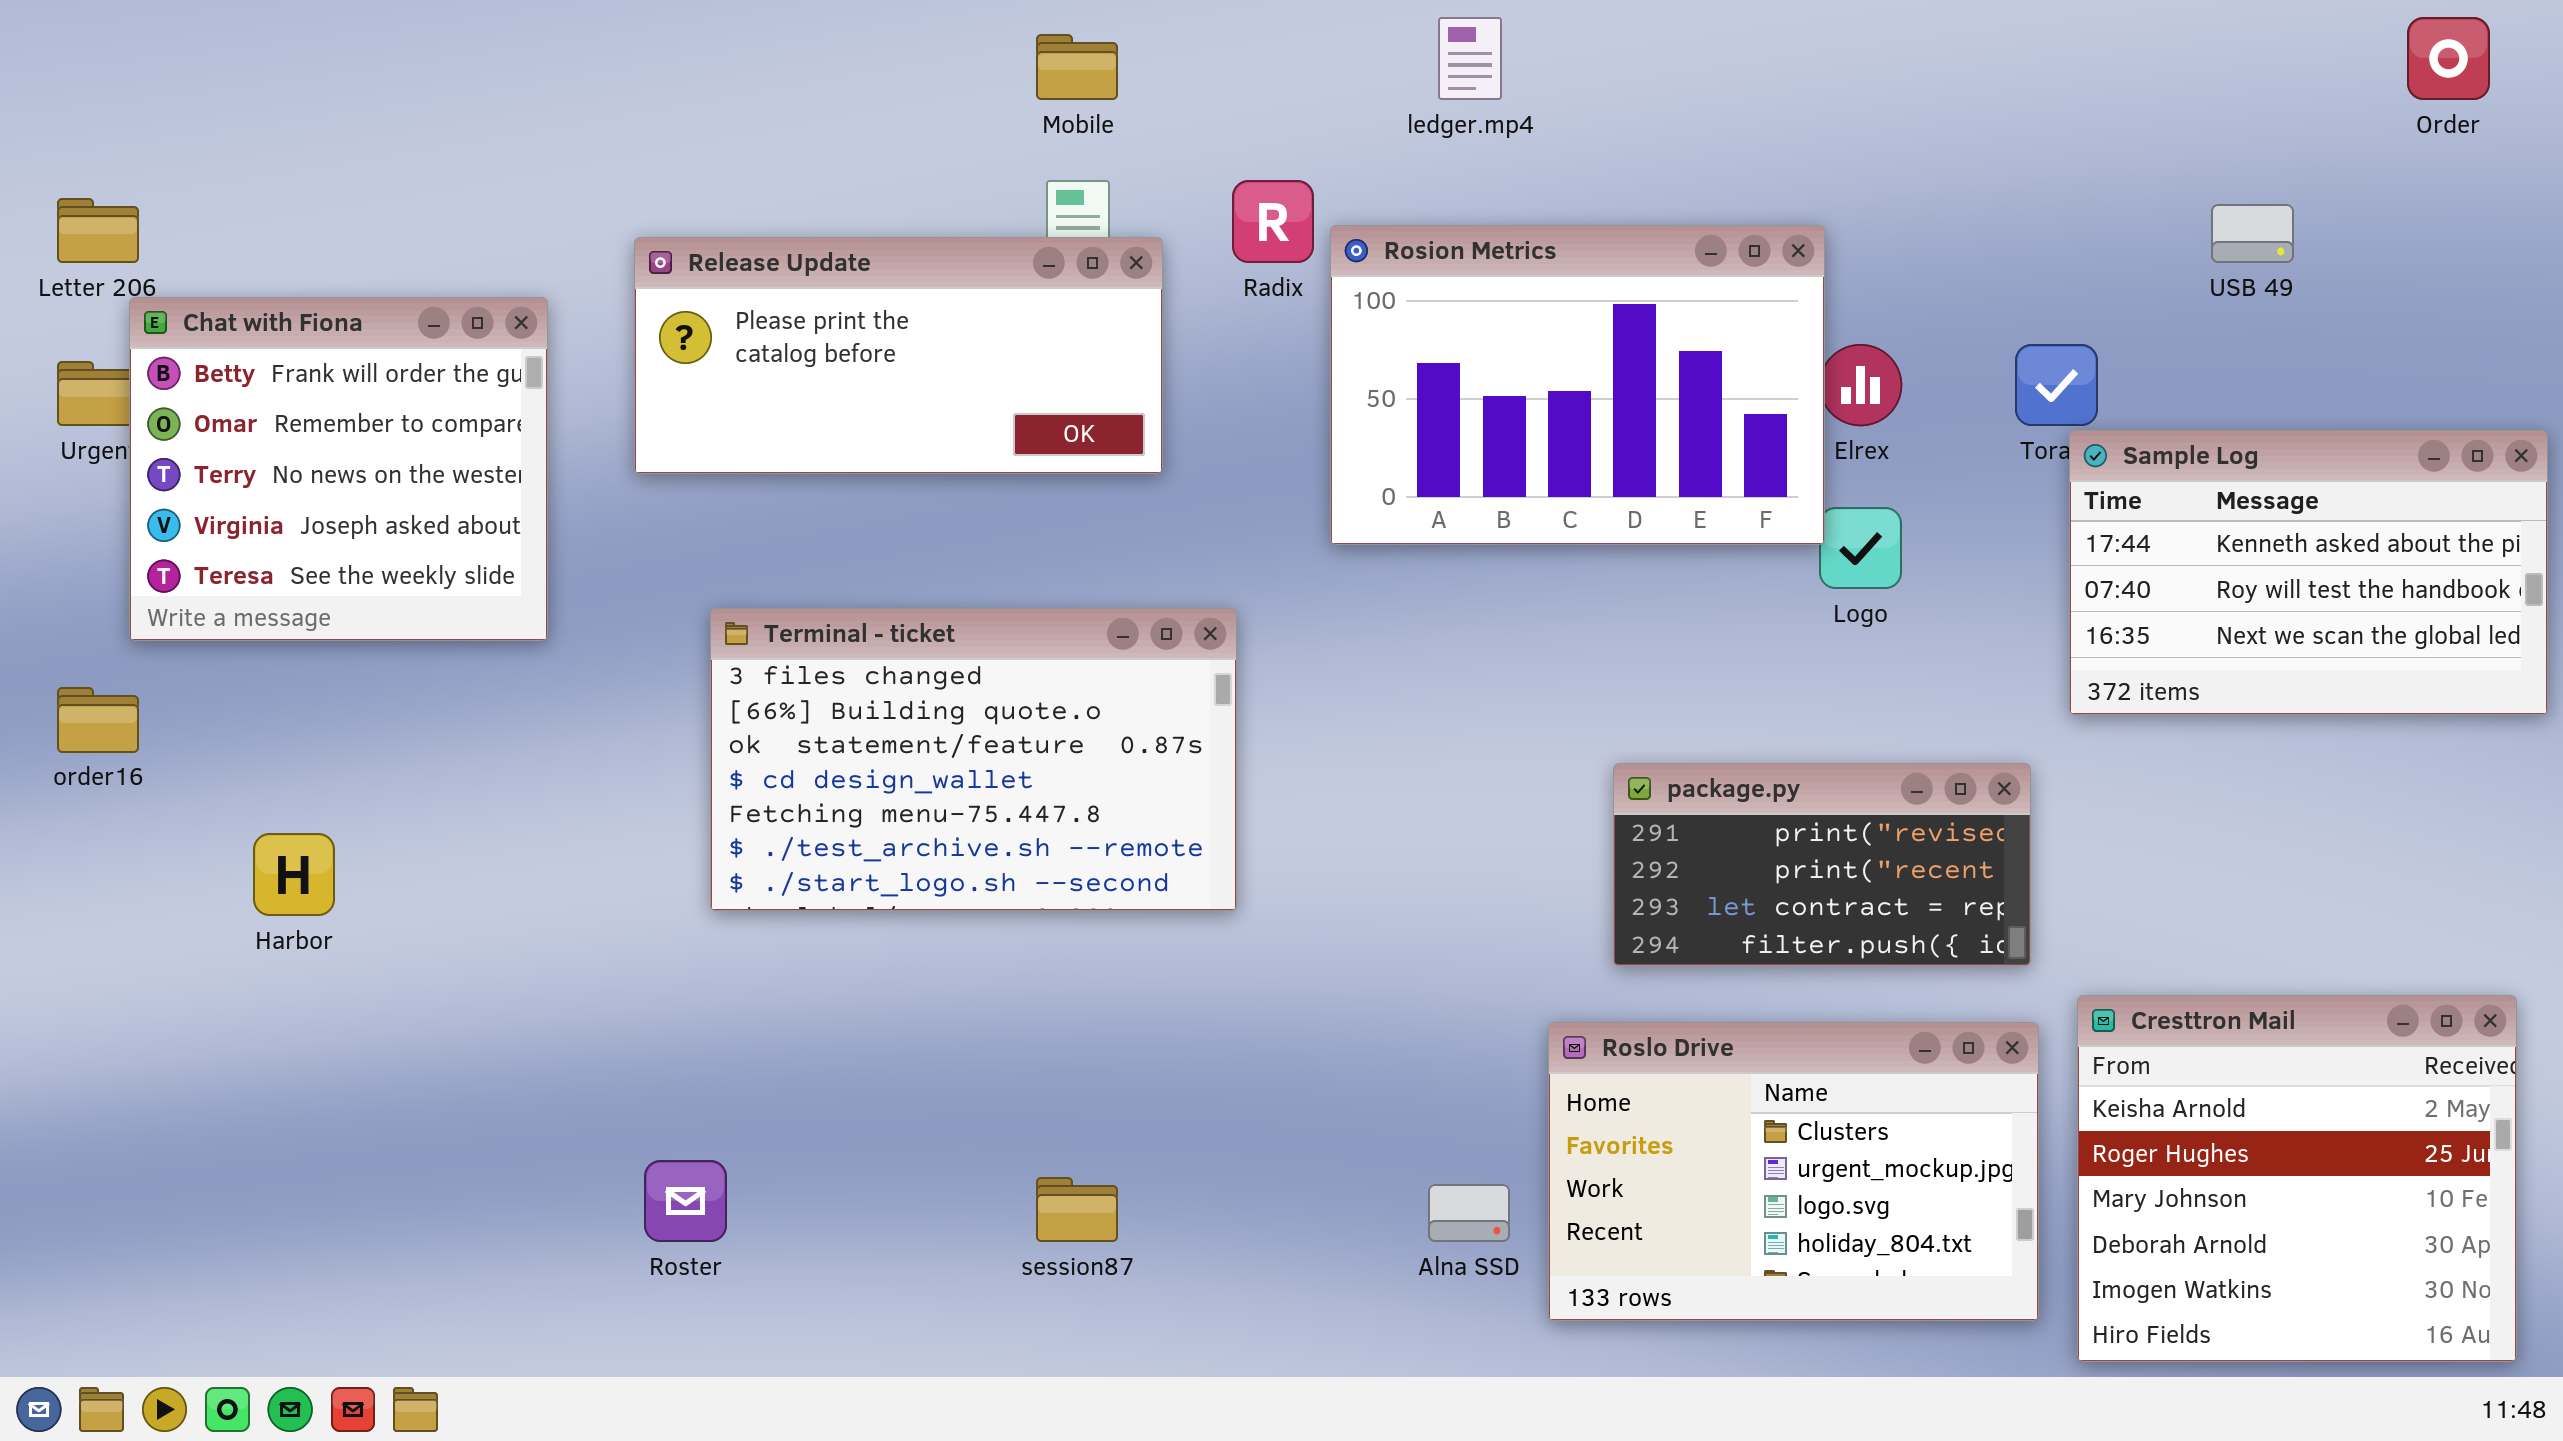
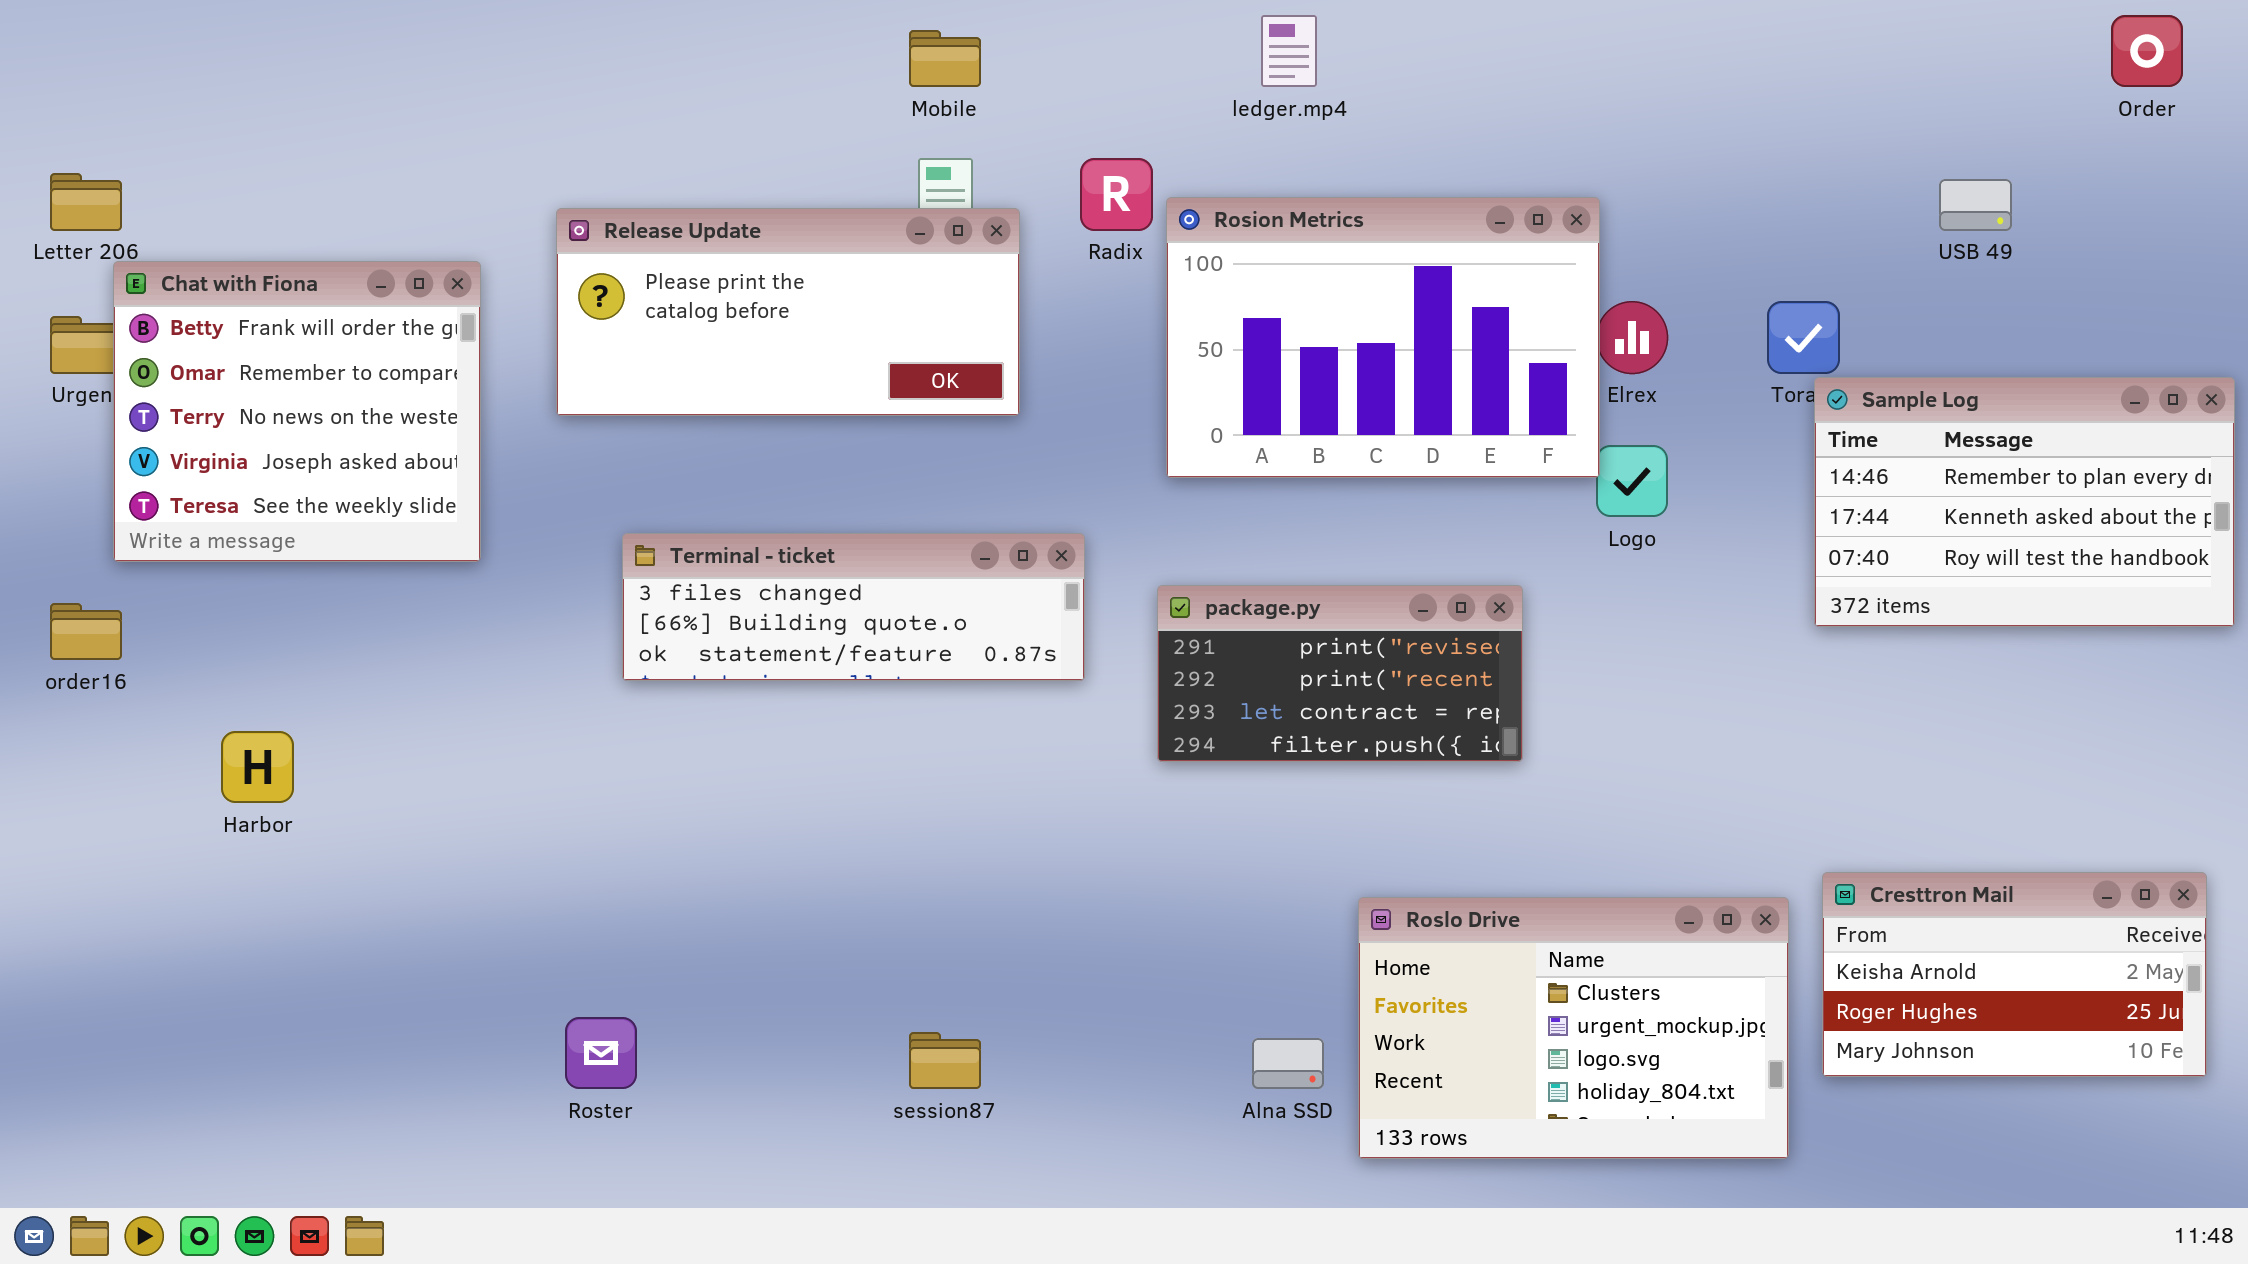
Sample Log: [2069,430,2548,715] -> [1814,377,2235,627], scrolled up 1 row
Terminal - ticket: [710,608,1237,911] -> [622,533,1085,681], resized
package.py: [1613,763,2031,966] -> [1157,585,1523,762], moved
Cresttron Mail: [2077,995,2517,1362] -> [1822,872,2207,1077], resized

